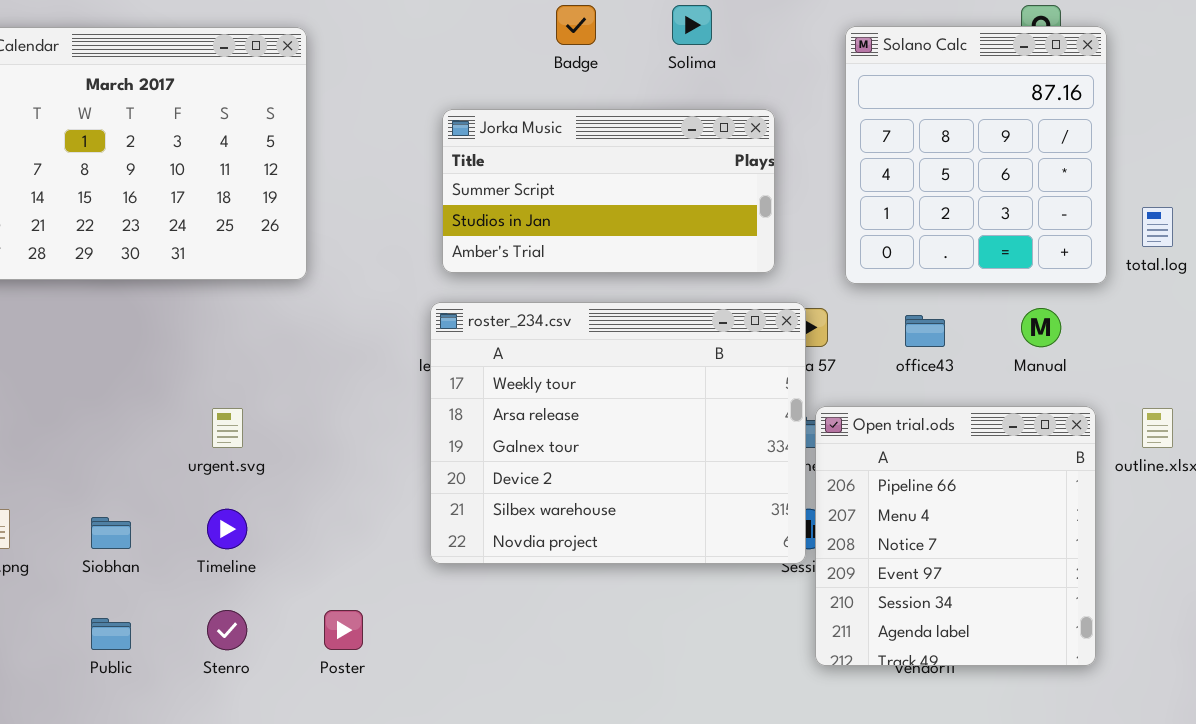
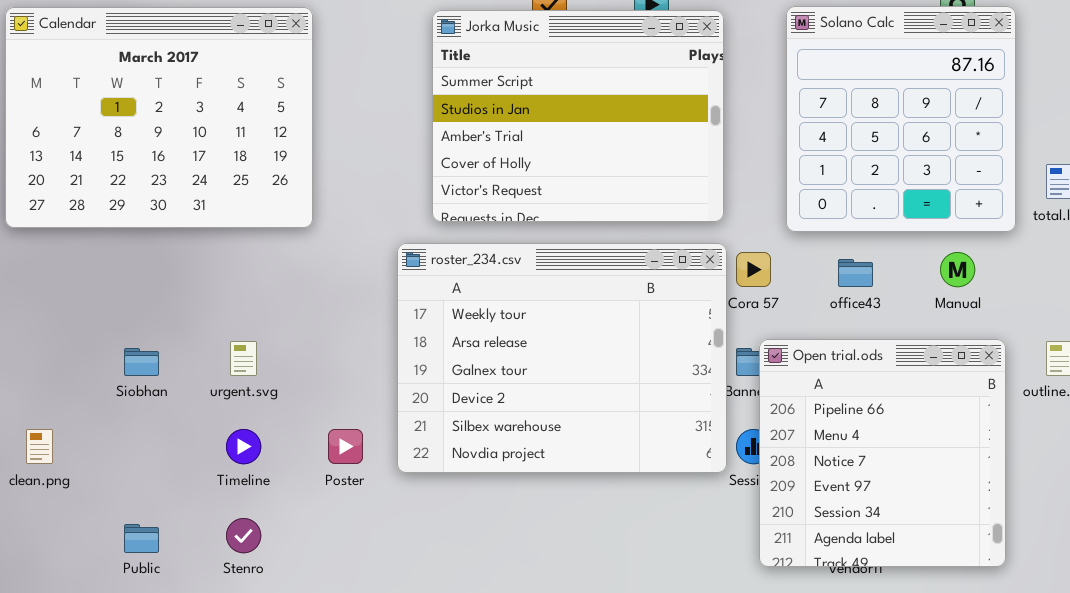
Jorka Music: [442,109,775,273] -> [432,10,724,222], resized
roster_234.csv: [430,302,806,564] -> [397,243,727,473], moved
Siobhan: [91,517,131,549] -> [124,348,159,376], moved
Poster: [324,610,363,650] -> [328,429,363,464], moved

